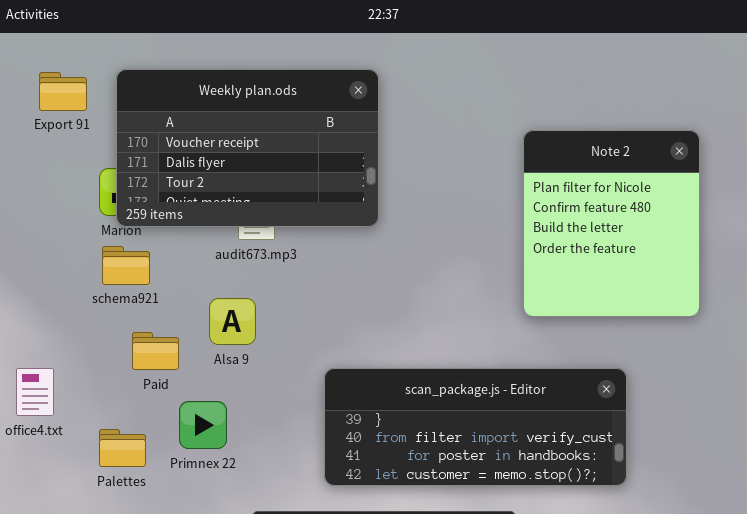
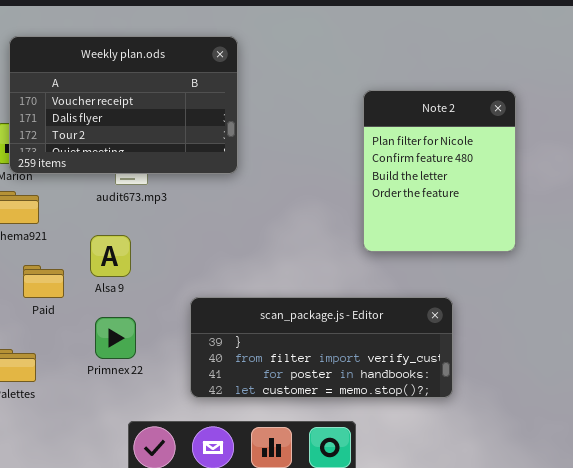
Primnex 22: [179,401,227,449] -> [95,317,136,359], moved

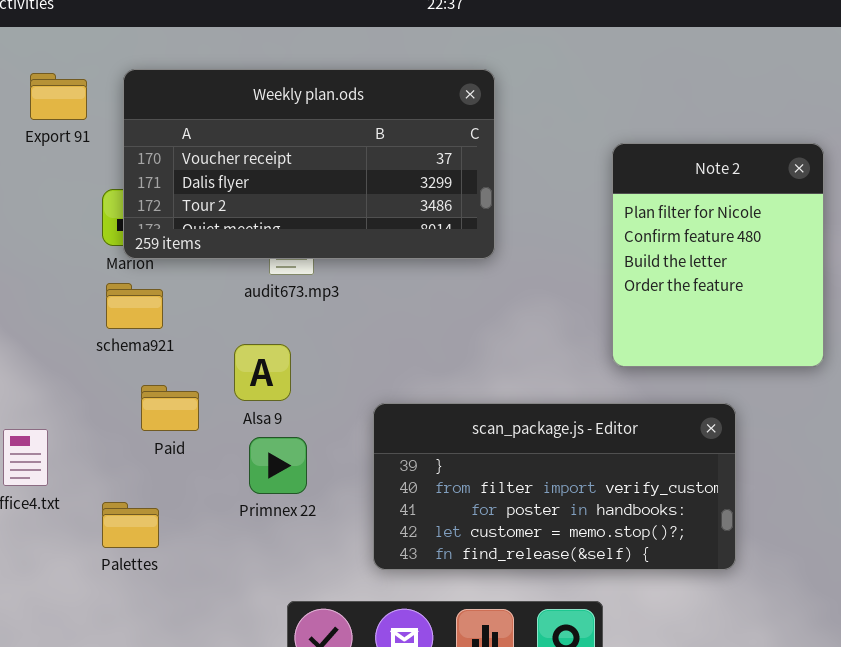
Weekly plan.ods: [9,36,238,174] -> [123,69,495,259], resized
scan_package.js - Editor: [190,297,453,398] -> [373,403,736,570], resized
Primnex 22: [95,317,136,359] -> [249,437,307,494], moved

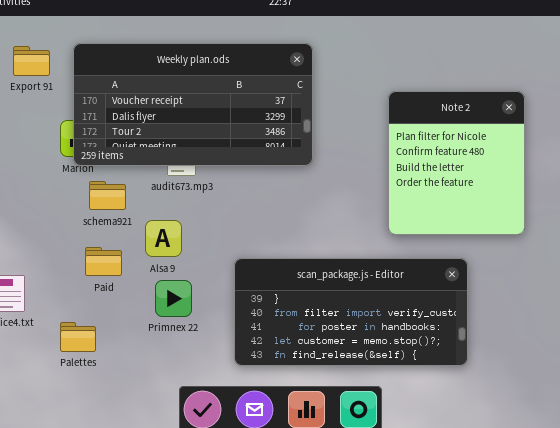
schema921: [106,283,163,329] -> [89,181,126,210], moved

